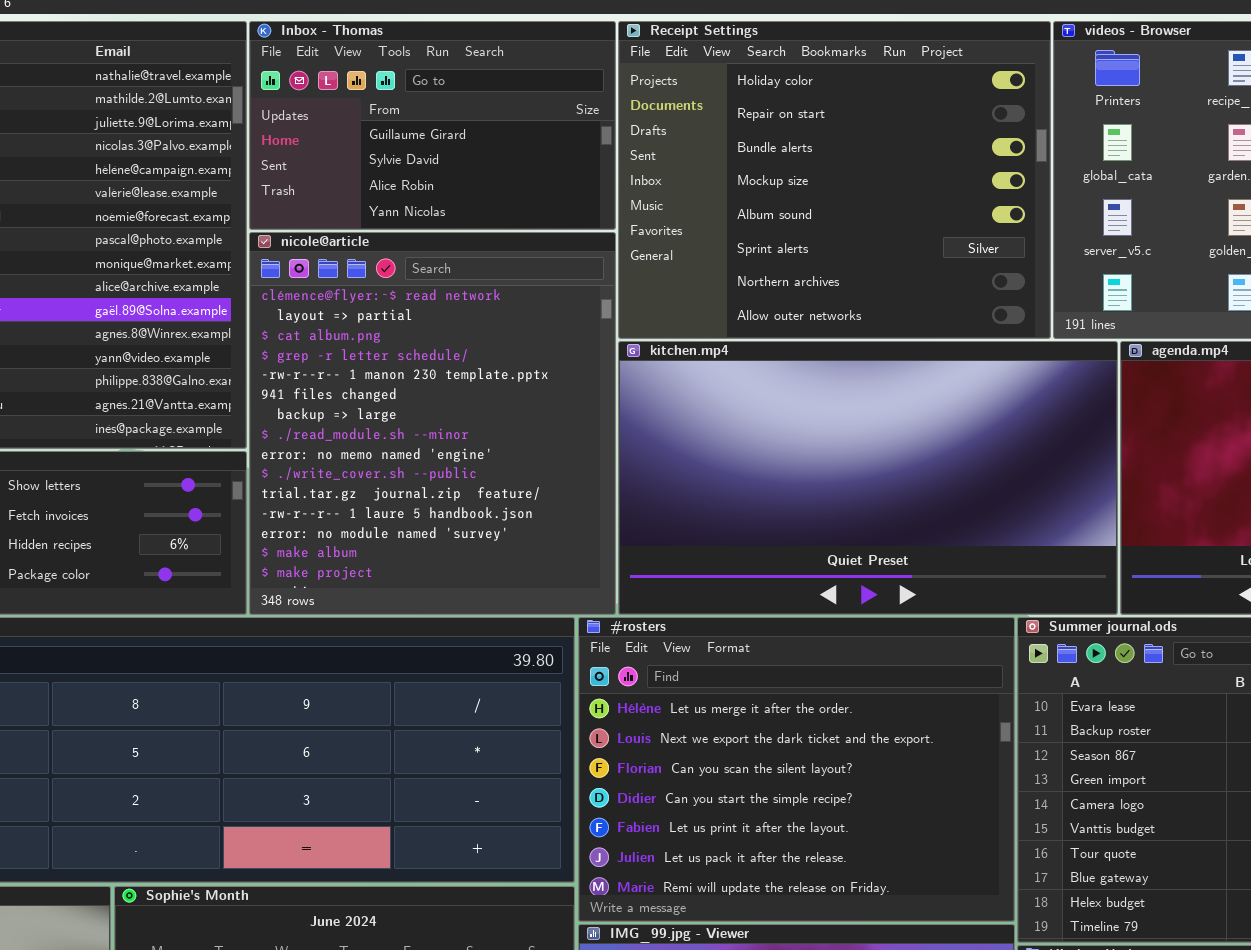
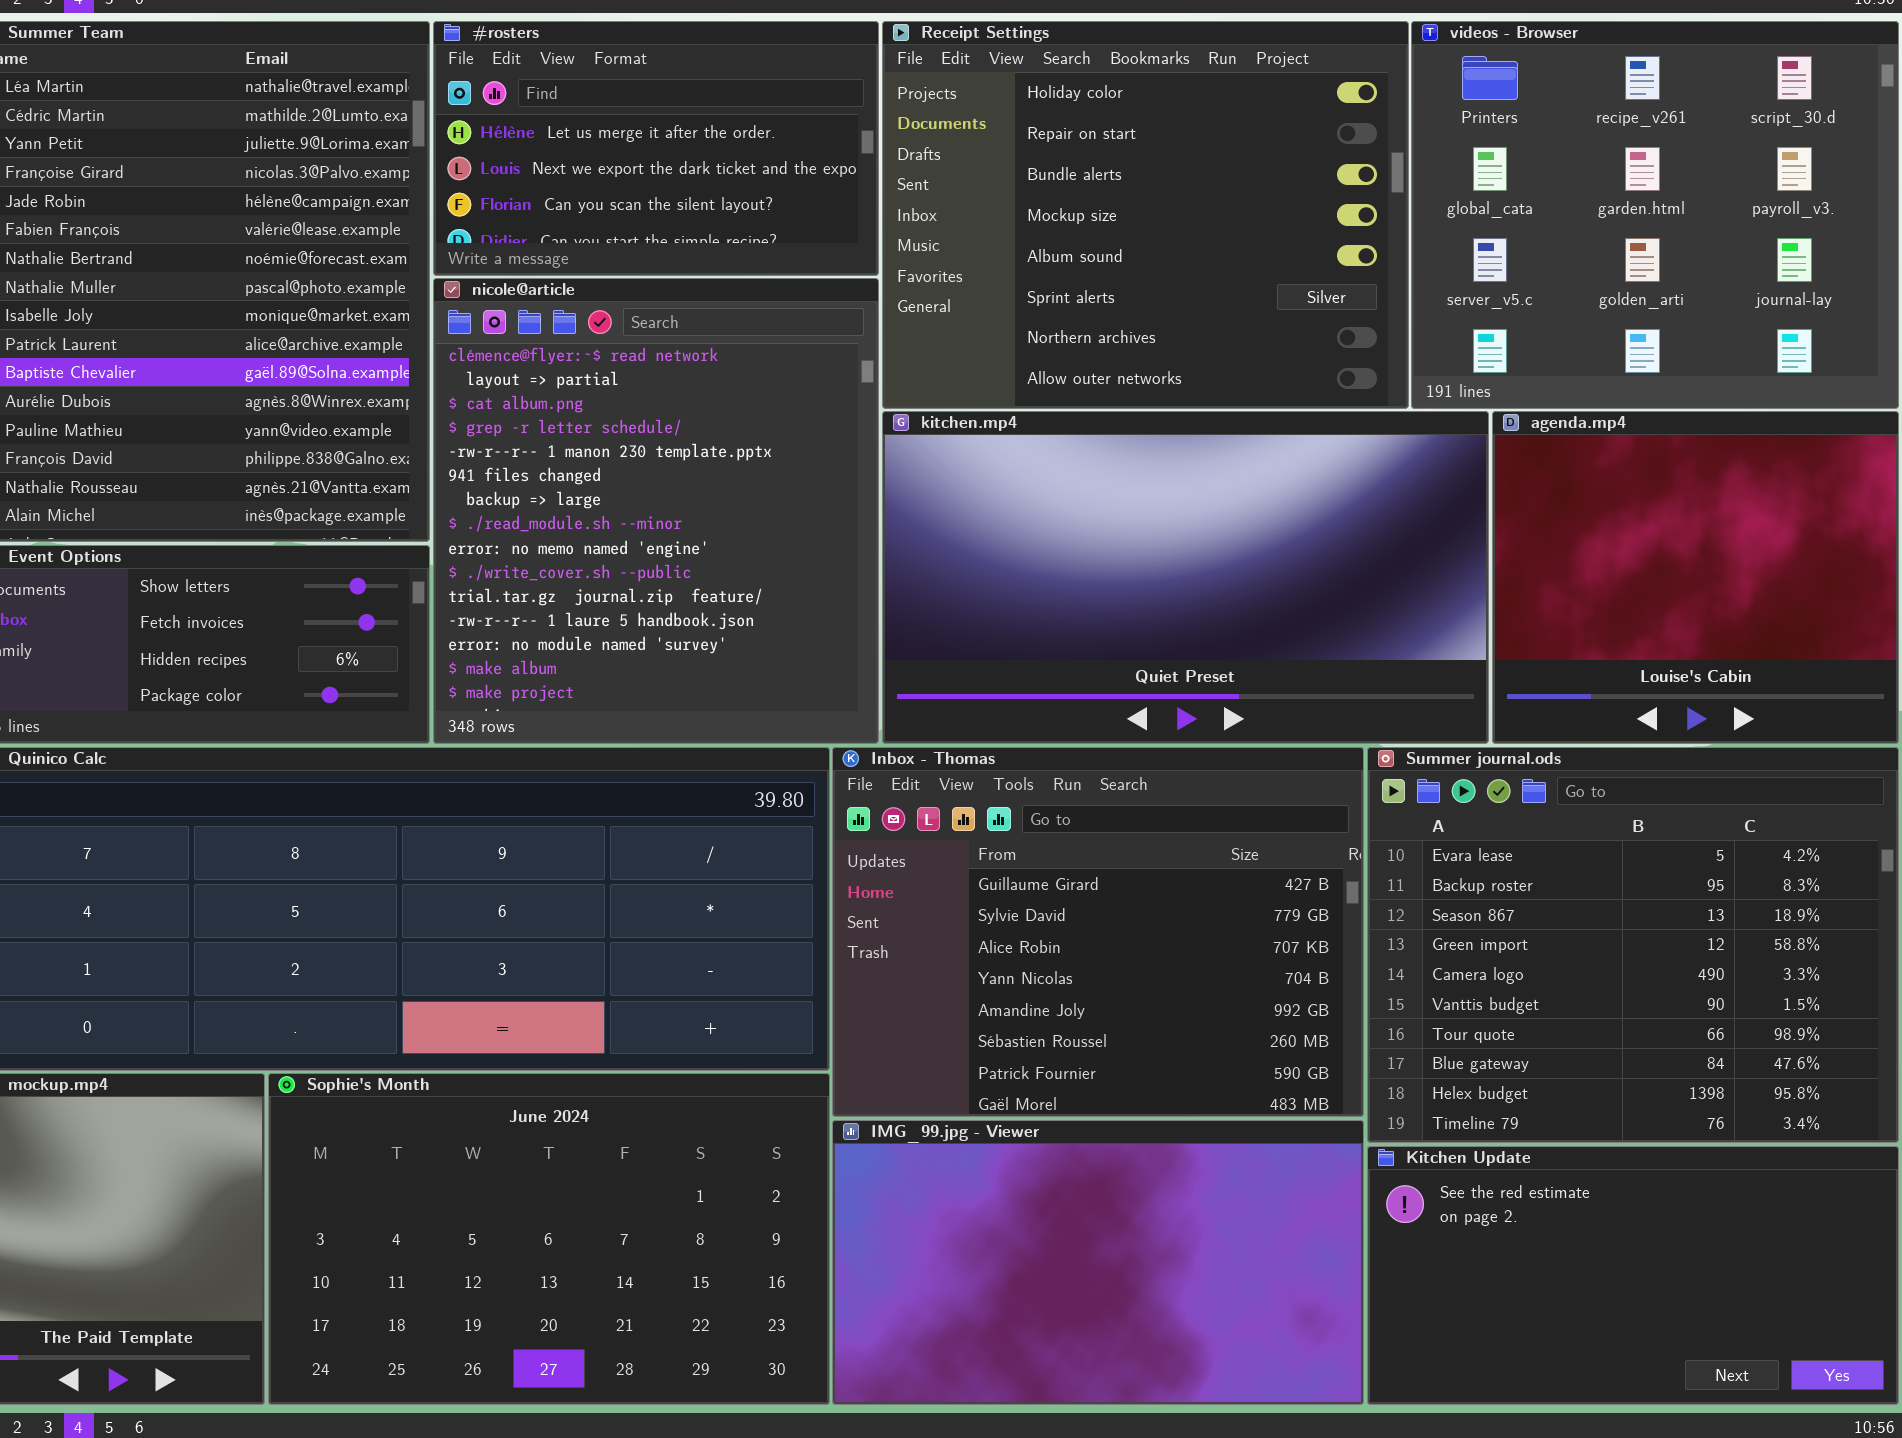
Inbox - Thomas: [249,21,616,230] -> [832,747,1364,1117], moved, resized
#rosters: [578,617,1015,922] -> [433,21,879,276], moved, resized

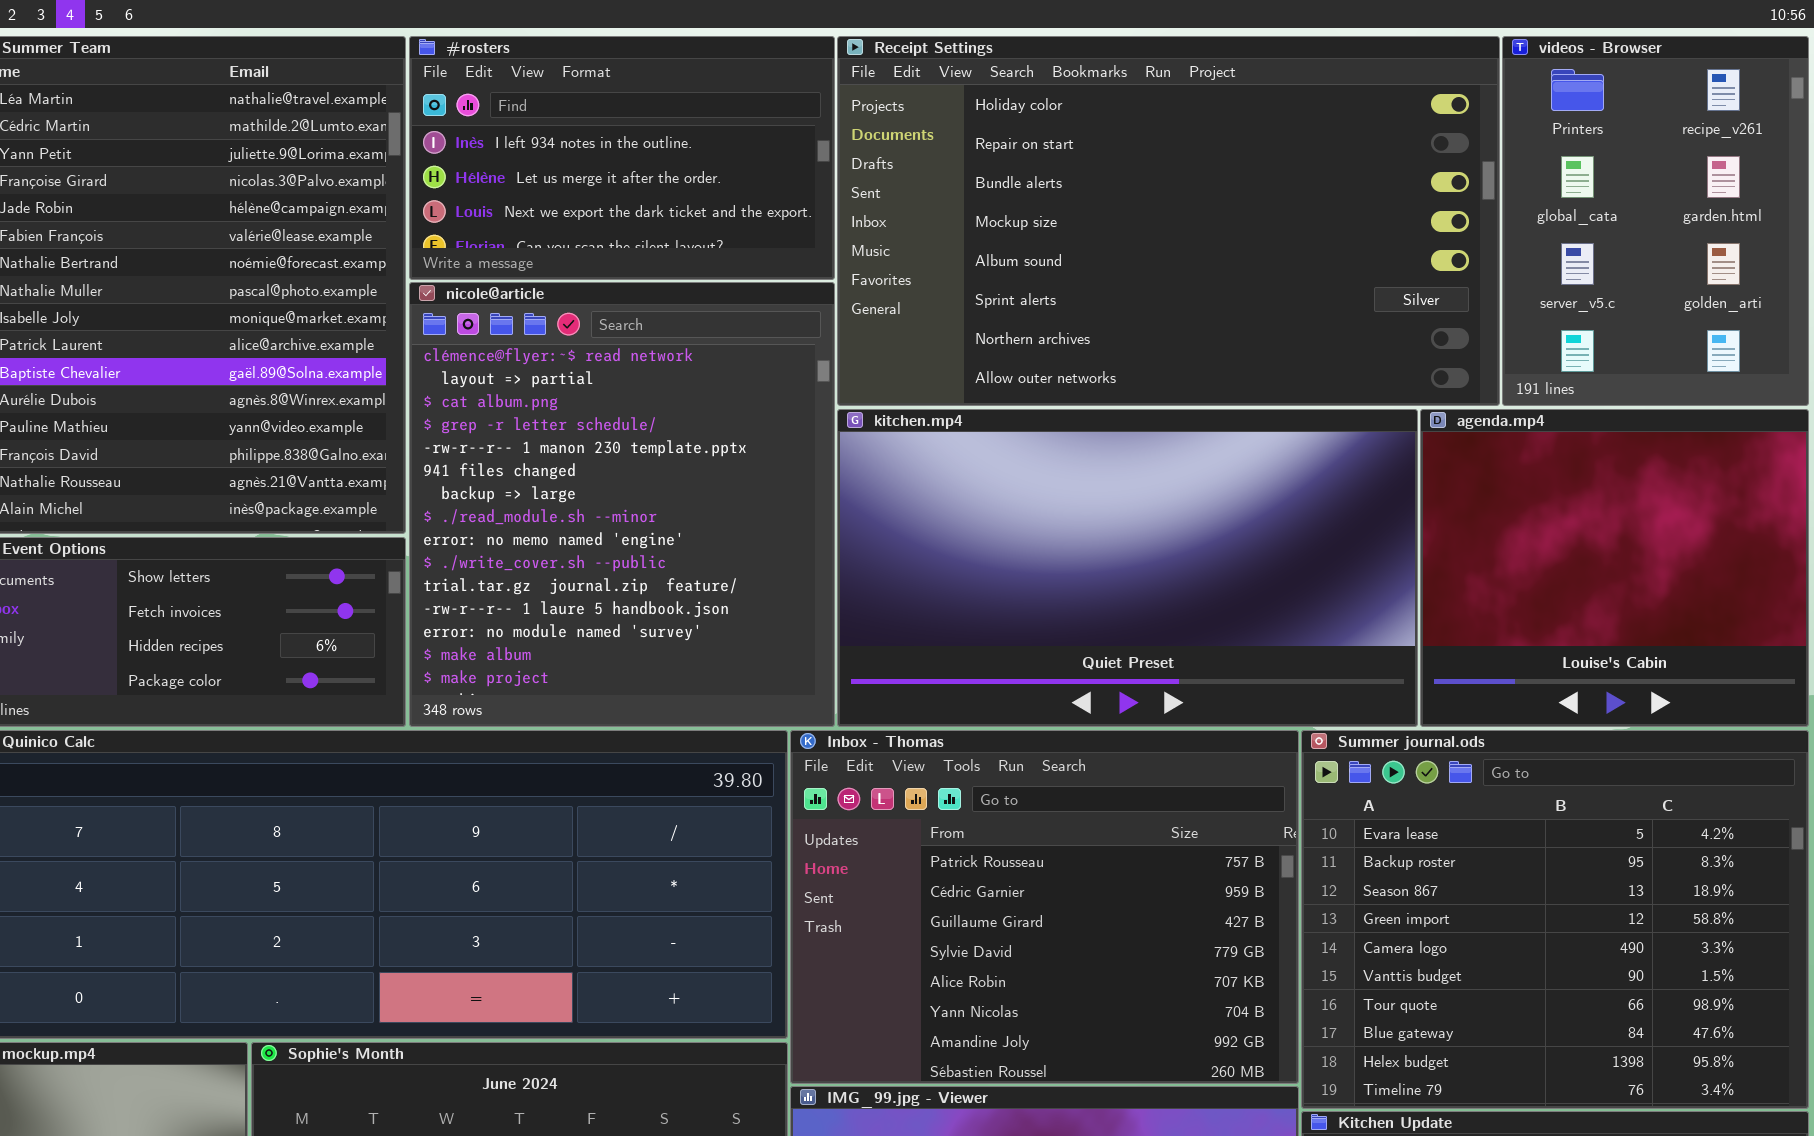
#rosters: [433,21,879,276] -> [409,36,835,280], scrolled up 1 row
Receipt Settings: [882,21,1409,409] -> [837,36,1500,406], resized
videos - Browser: [1411,21,1899,409] -> [1502,36,1809,406], resized
Inbox - Thomas: [832,747,1364,1117] -> [790,730,1299,1084], scrolled up 2 rows

